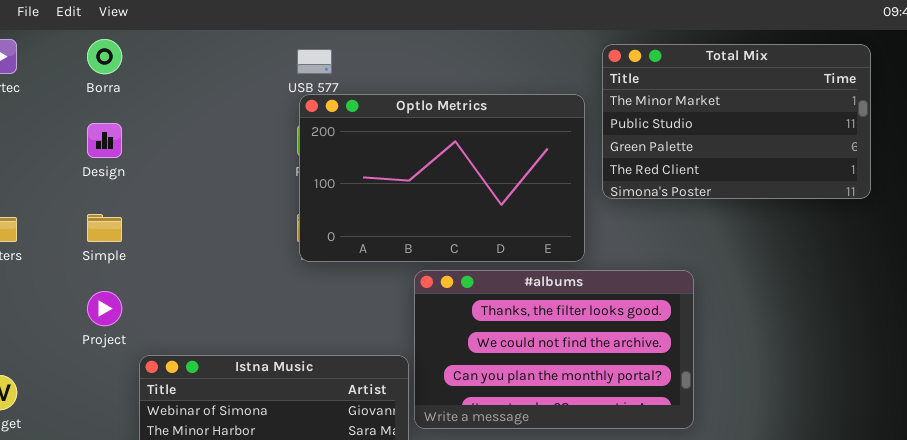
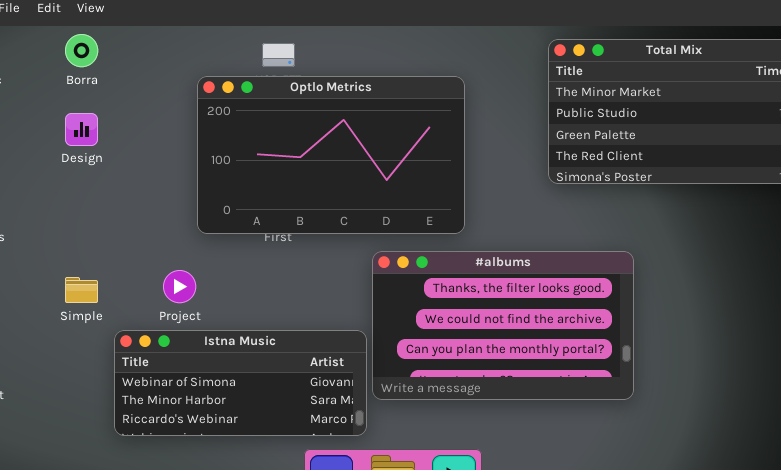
Optlo Metrics: [299,94,585,262] -> [197,76,465,234], moved
Simple: [87,214,122,242] -> [65,277,98,303], moved
Project: [87,291,122,326] -> [163,270,196,303], moved

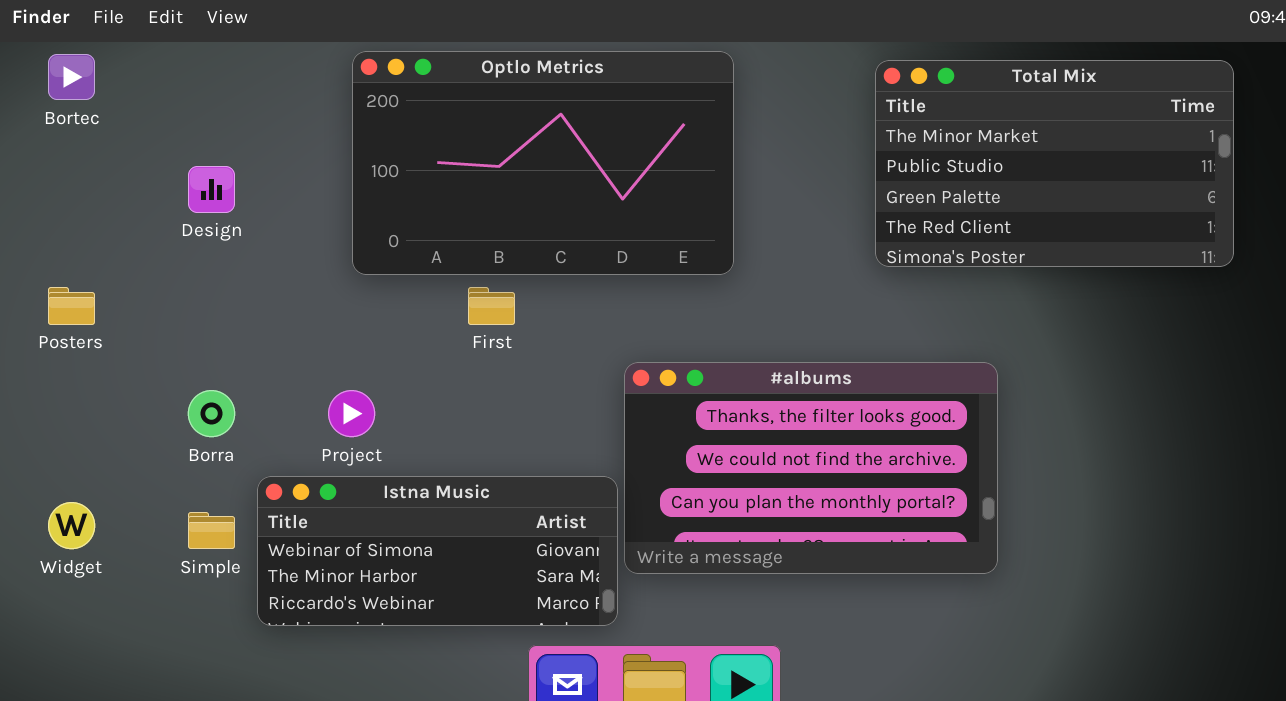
Borra: [65,34,98,67] -> [188,390,235,437], moved
Optlo Metrics: [197,76,465,234] -> [352,51,734,275], moved
Simple: [65,277,98,303] -> [188,512,235,549], moved

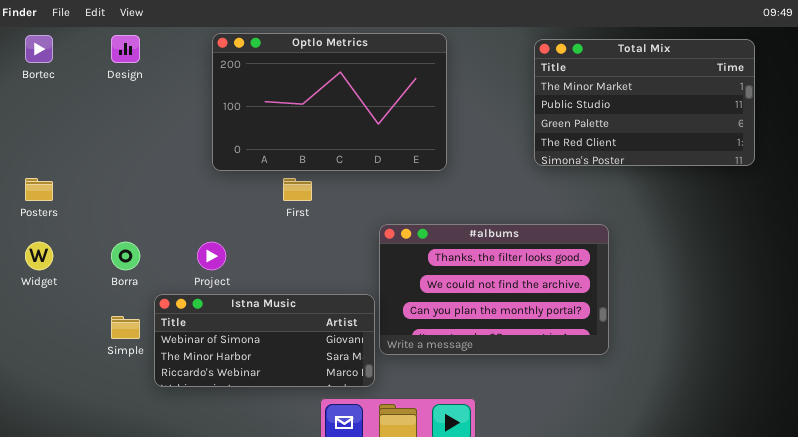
Design: [188,166,235,213] -> [111,35,140,63], moved
Widget: [48,502,95,549] -> [25,242,53,270], moved

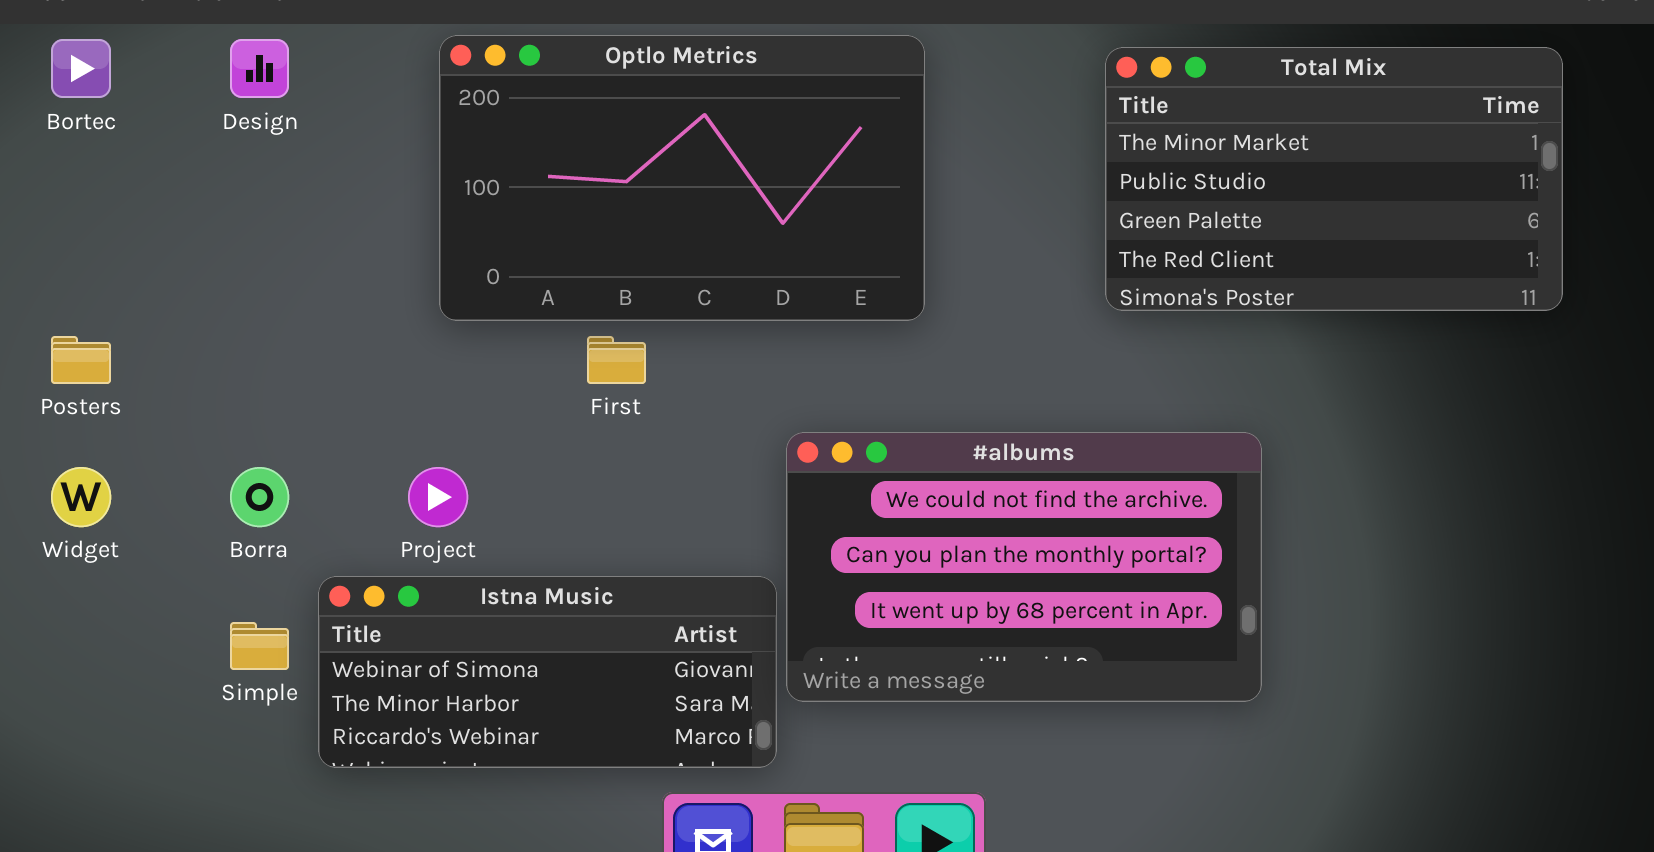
#albums: [379,224,609,355] -> [786,432,1262,702], scrolled down 1 row

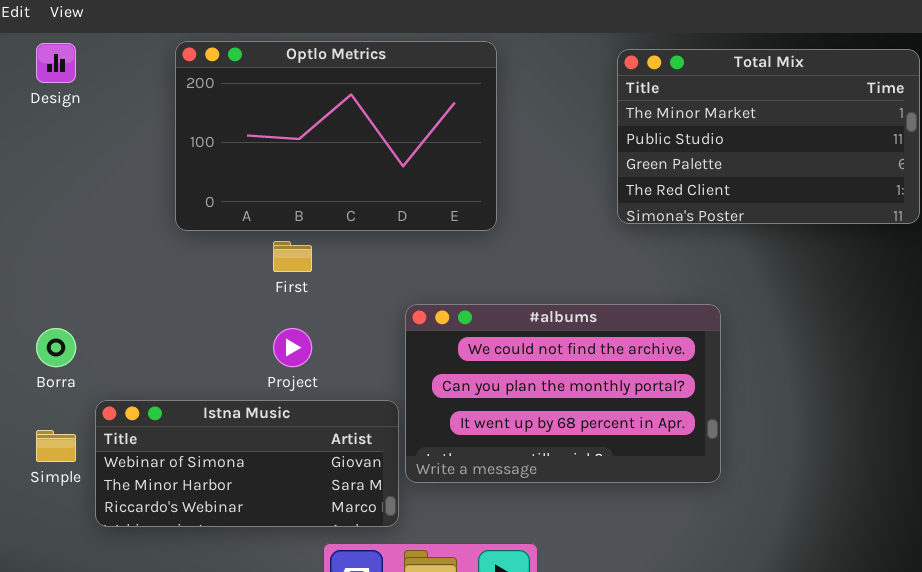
Project: [408,467,468,527] -> [273,328,312,367], moved

